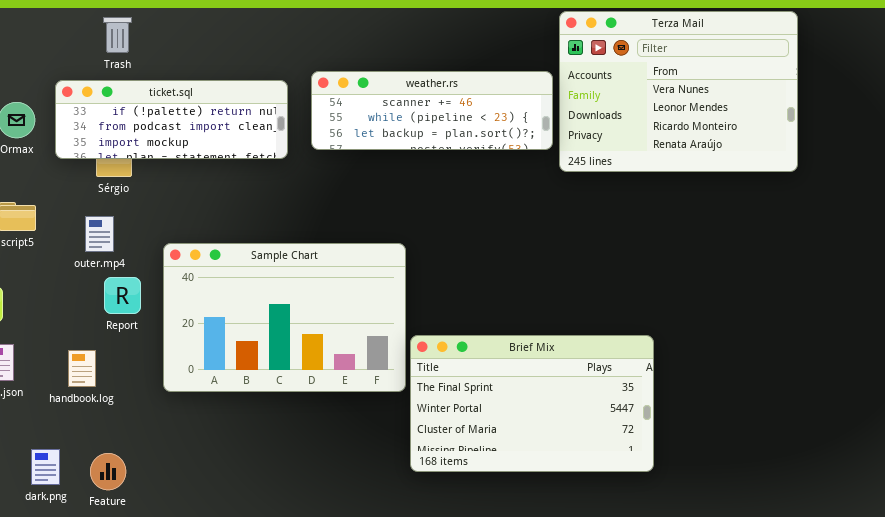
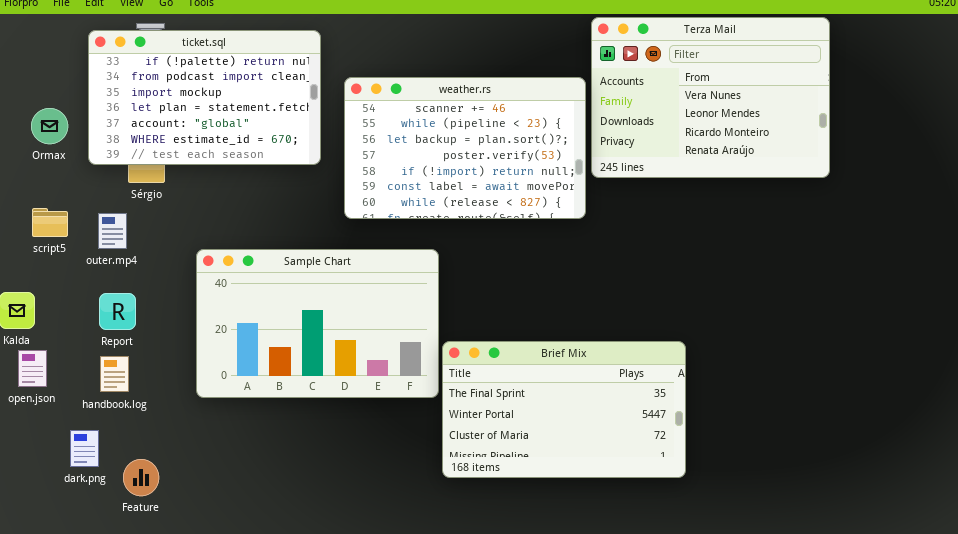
weather.rs: [311,71,553,150] -> [344,77,586,219], resized
ticket.sql: [55,80,288,159] -> [88,30,321,165], resized
outer.mp4: [85,216,114,252] -> [98,213,127,249], moved
Report: [104,277,141,314] -> [99,293,136,330], moved
dark.png: [31,449,60,485] -> [70,430,99,467], moved

